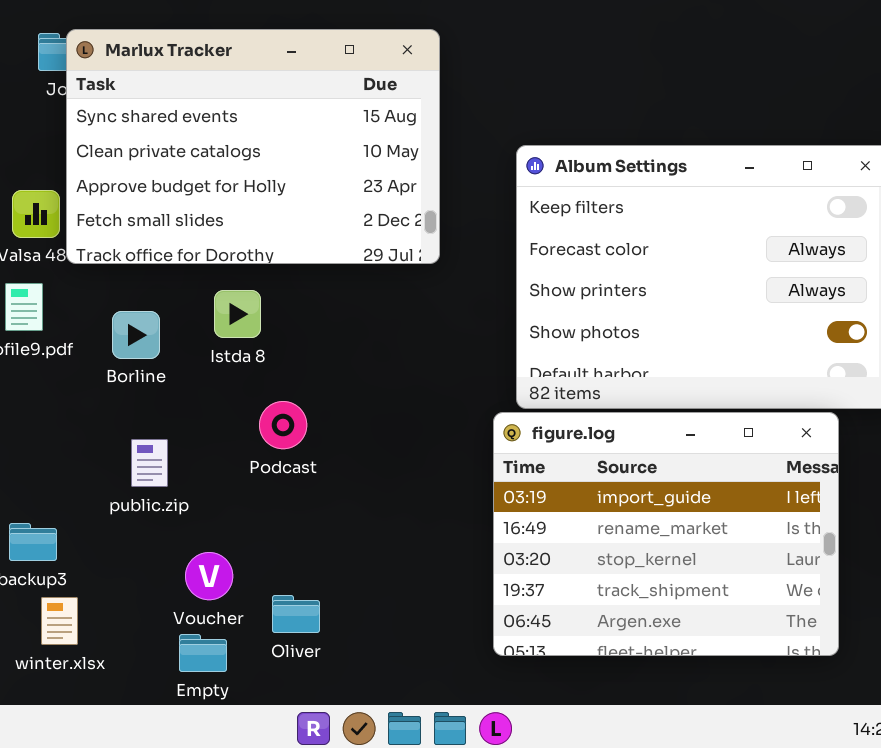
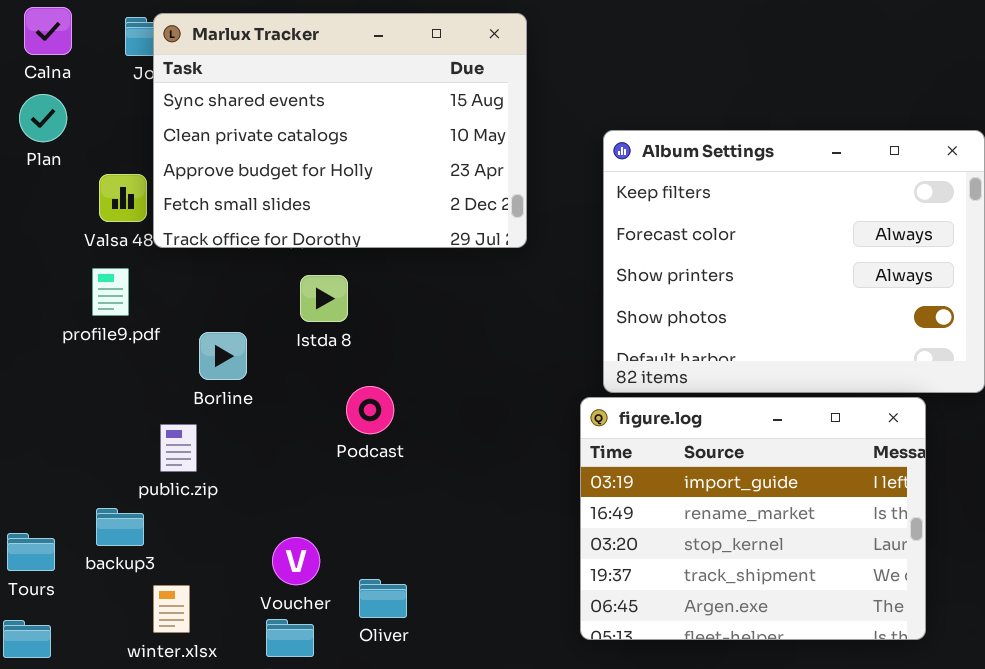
Borline: [112,311,160,359] -> [199,332,247,380], moved
public.zip: [131,439,168,487] -> [160,424,197,472], moved
winter.xlsx: [41,597,78,645] -> [153,585,190,633], moved

